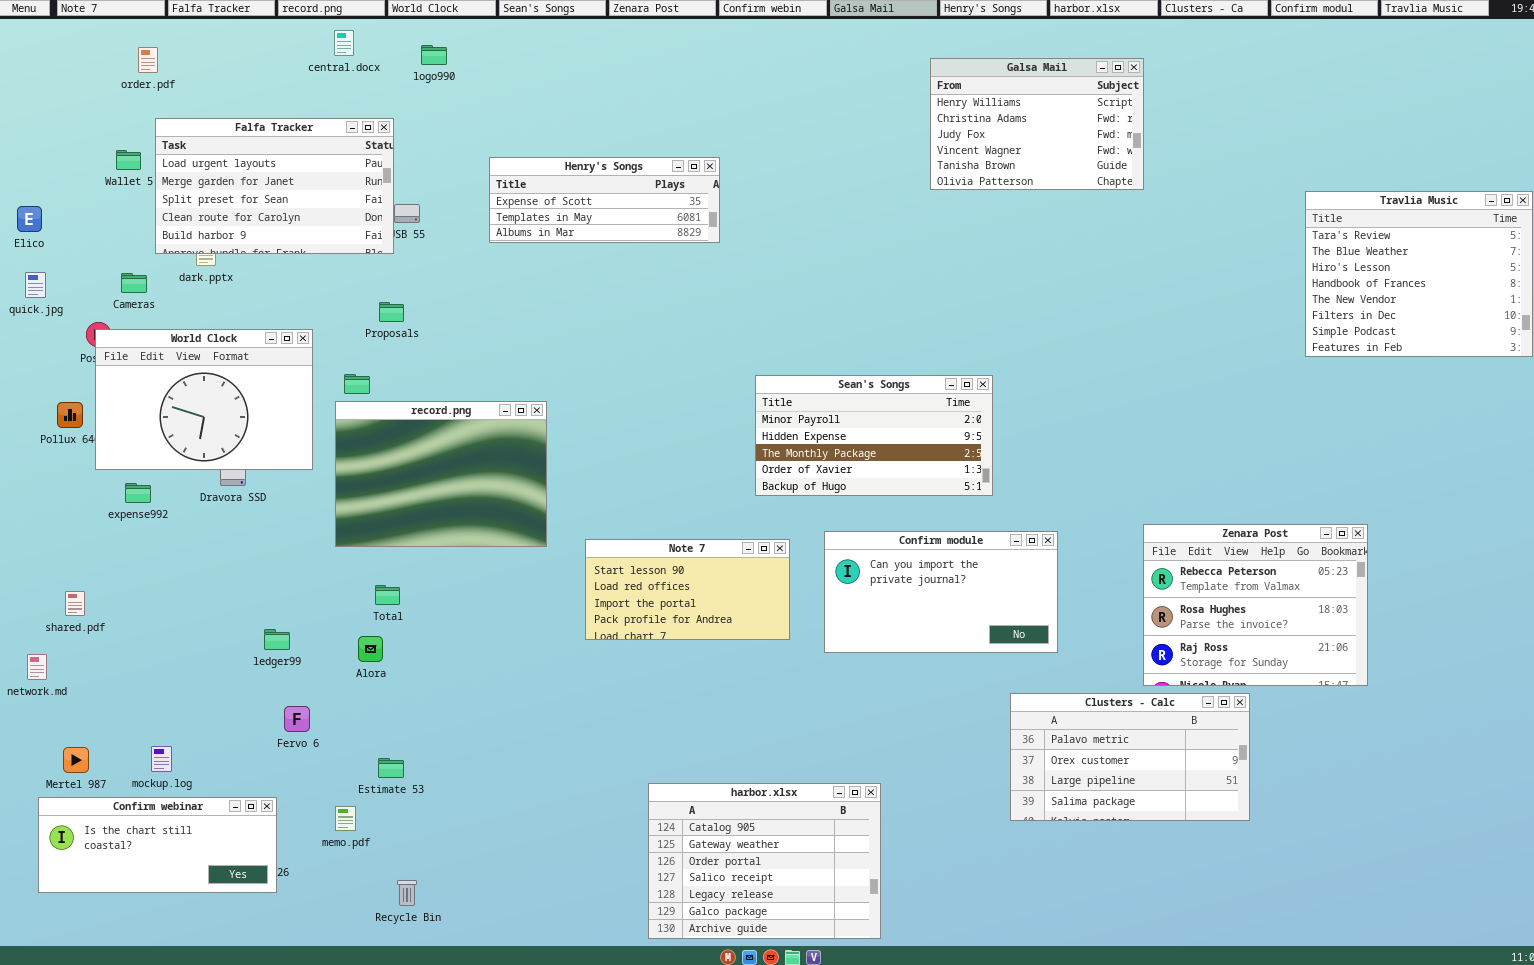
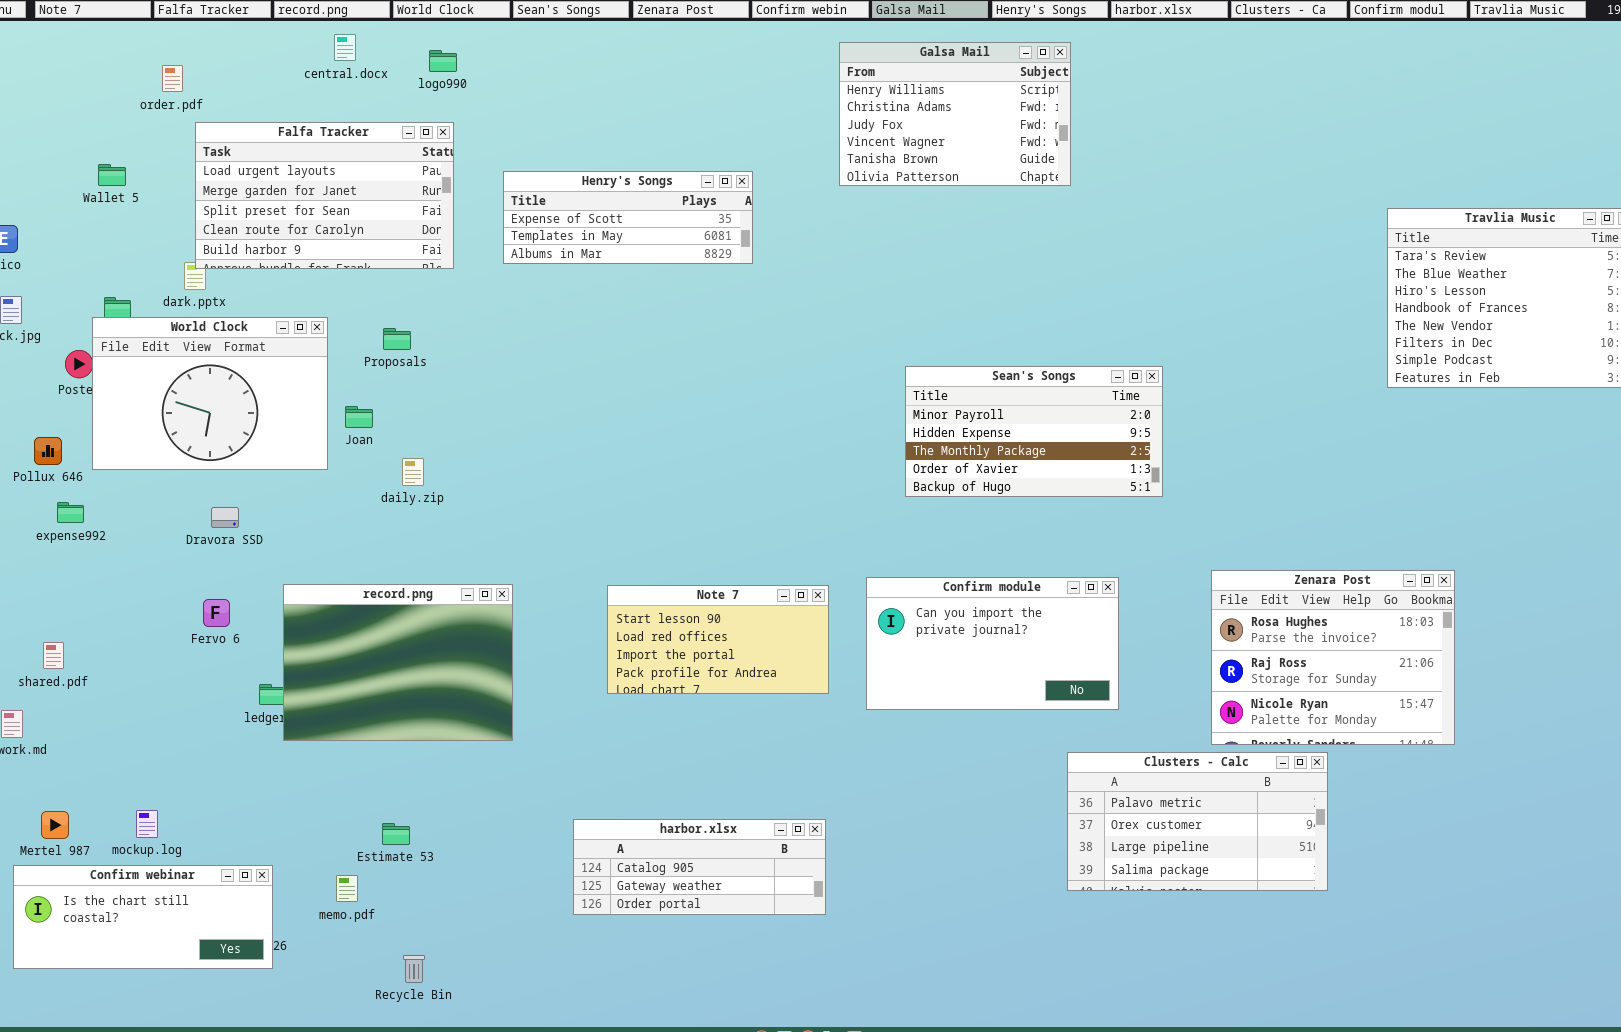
order.pdf: [138,47,158,73] -> [162,65,183,92], moved
Galsa Mail: [930,58,1144,190] -> [839,42,1071,186], moved
Falfa Tracker: [155,118,394,254] -> [195,122,454,269], moved
World Clock: [95,329,313,470] -> [92,317,328,470], moved
Sean's Songs: [755,375,993,496] -> [905,366,1163,497], moved
record.png: [335,401,547,547] -> [283,584,513,741], moved
expense992: [125,483,151,503] -> [57,502,84,523], moved
Zenara Post: [1143,524,1368,686] -> [1211,570,1455,745], scrolled down 1 row
Fervo 6: [284,706,310,732] -> [203,599,230,627], moved
harbor.xlsx: [648,783,881,939] -> [573,819,826,915], moved, resized

